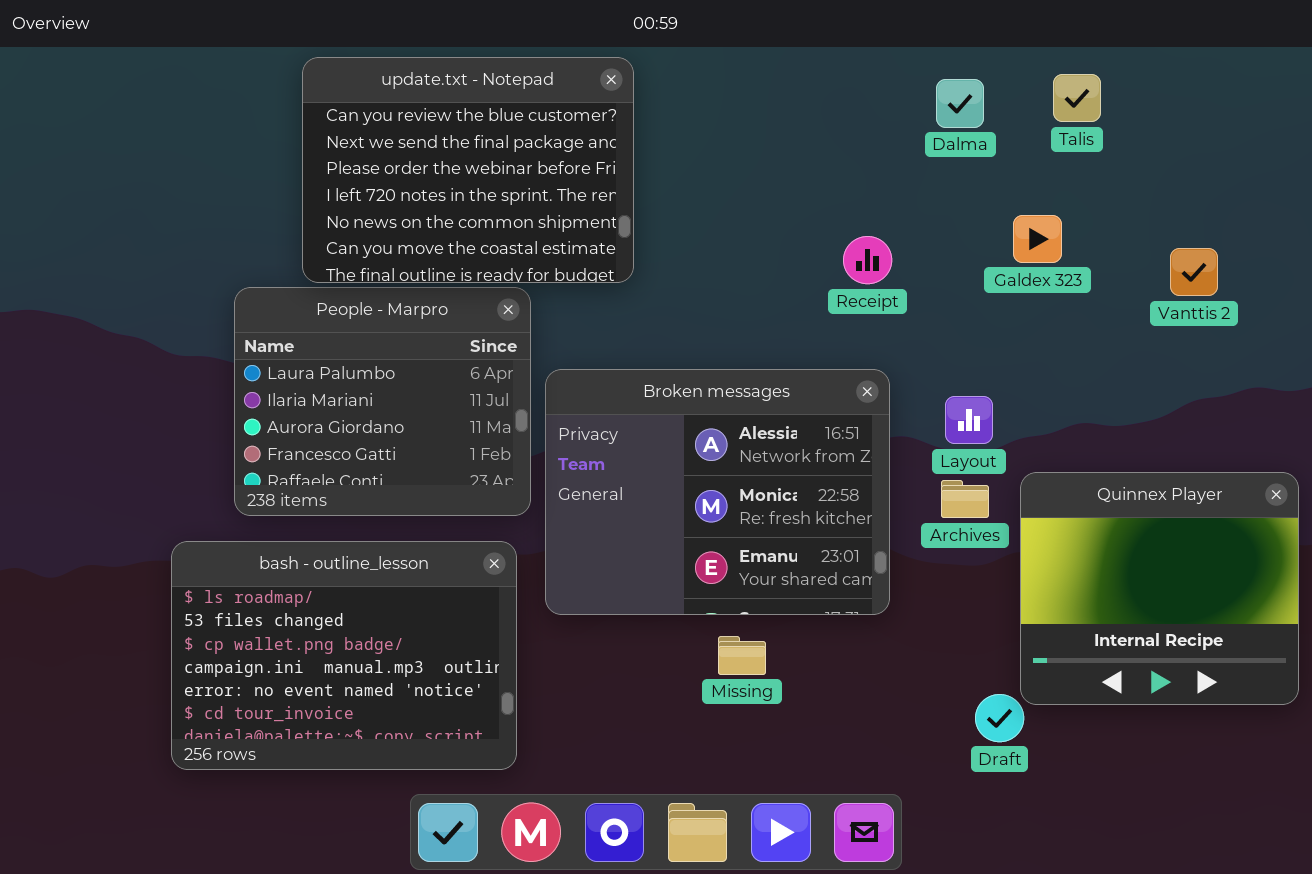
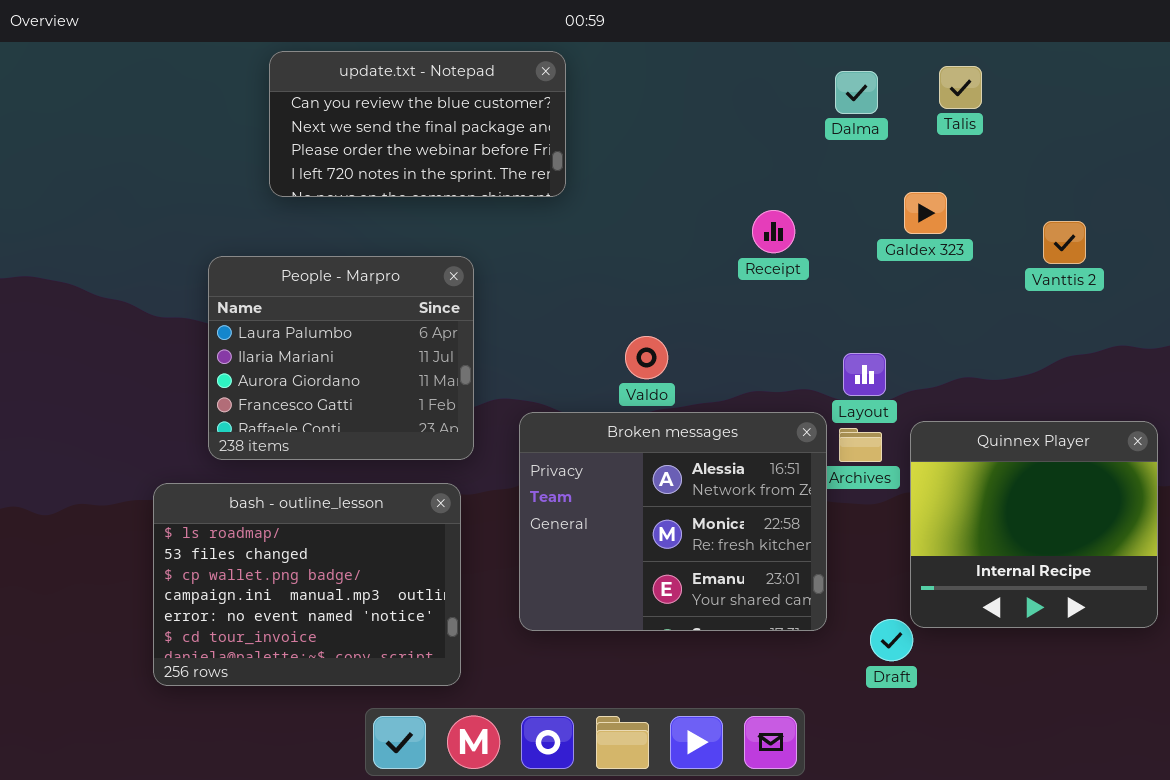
update.txt - Notepad: [302,57,634,283] -> [269,51,566,197], resized
Broken messages: [545,369,890,615] -> [519,412,827,631], moved

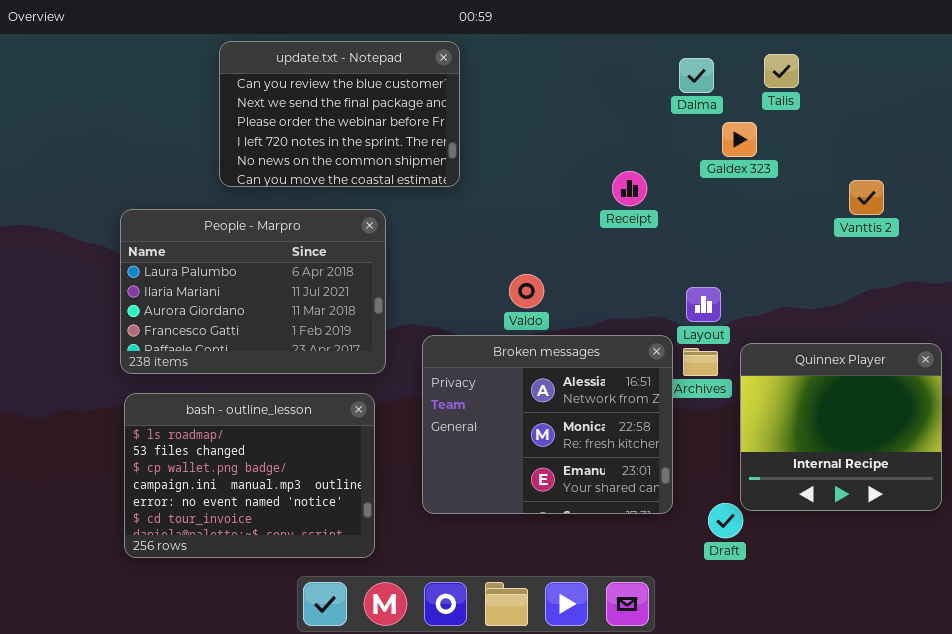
update.txt - Notepad: [269,51,566,197] -> [219,41,460,187], resized
Galdex 323: [904,192,947,234] -> [722,122,757,157], moved
People - Marpro: [208,256,474,460] -> [120,209,386,374], resized

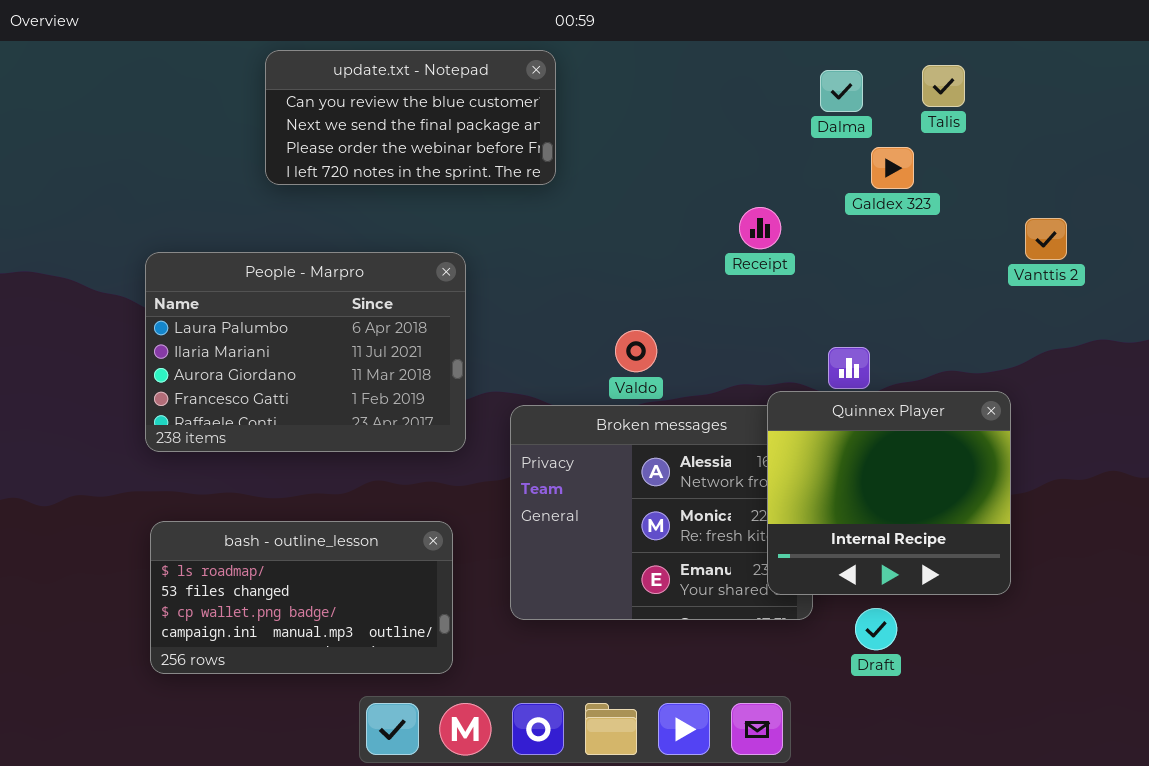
update.txt - Notepad: [219,41,460,187] -> [265,50,556,185], resized
Quinnex Player: [740,343,942,511] -> [767,391,1011,595], moved
bash - outline_lesson: [124,393,375,558] -> [150,521,453,674], resized

